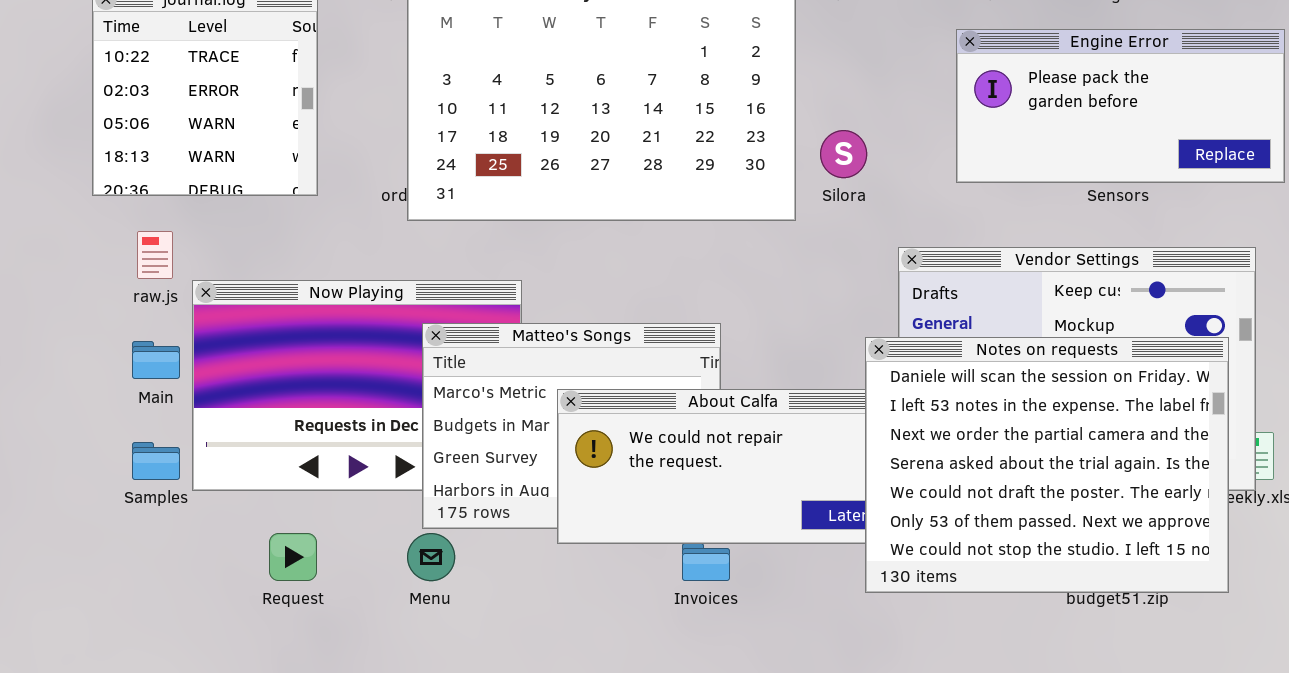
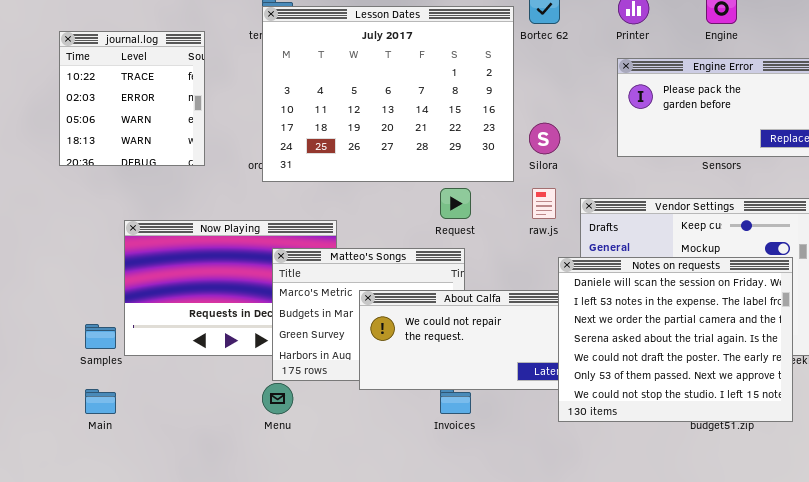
raw.js: [137,231,173,279] -> [532,188,556,219], moved
Main: [132,341,180,379] -> [85,389,116,414], moved
Request: [269,533,317,581] -> [440,188,471,219], moved

